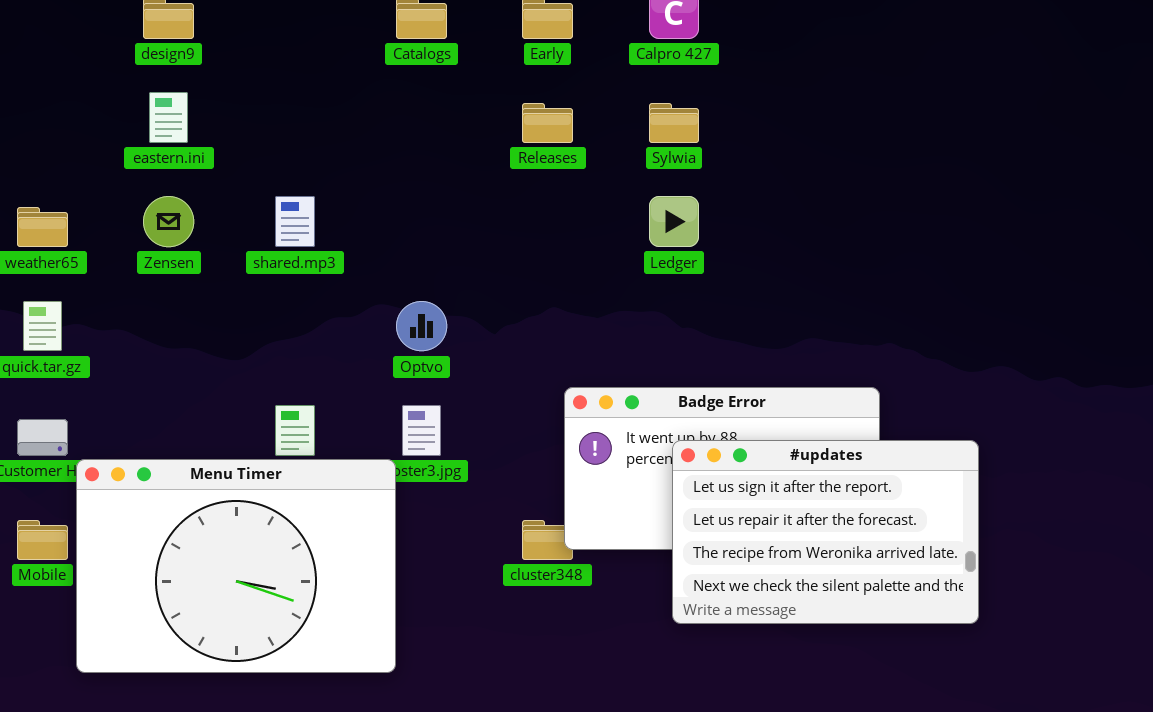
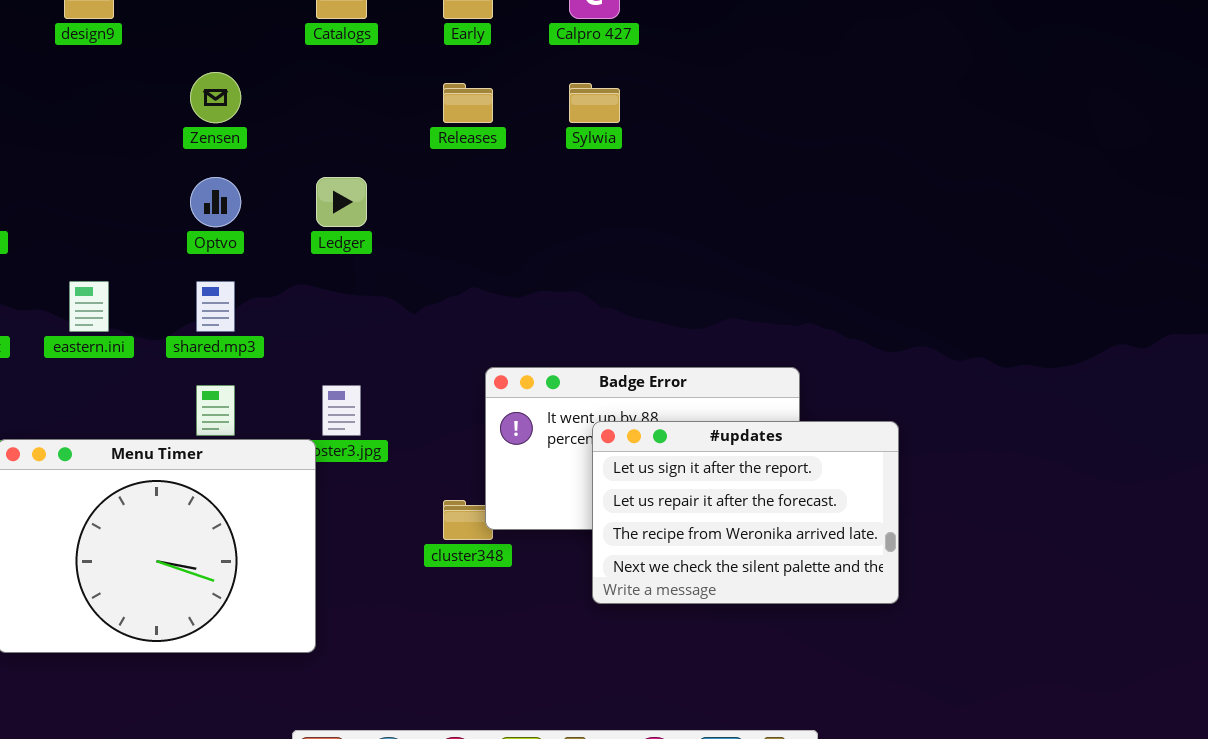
eastern.ini: [149,92,188,143] -> [69,281,109,332], moved
Zensen: [143,196,194,247] -> [190,72,241,123], moved
shared.mp3: [275,196,315,247] -> [196,281,235,332], moved
Ledger: [649,196,699,247] -> [316,177,367,227], moved
Optvo: [396,301,447,351] -> [190,177,241,227], moved

